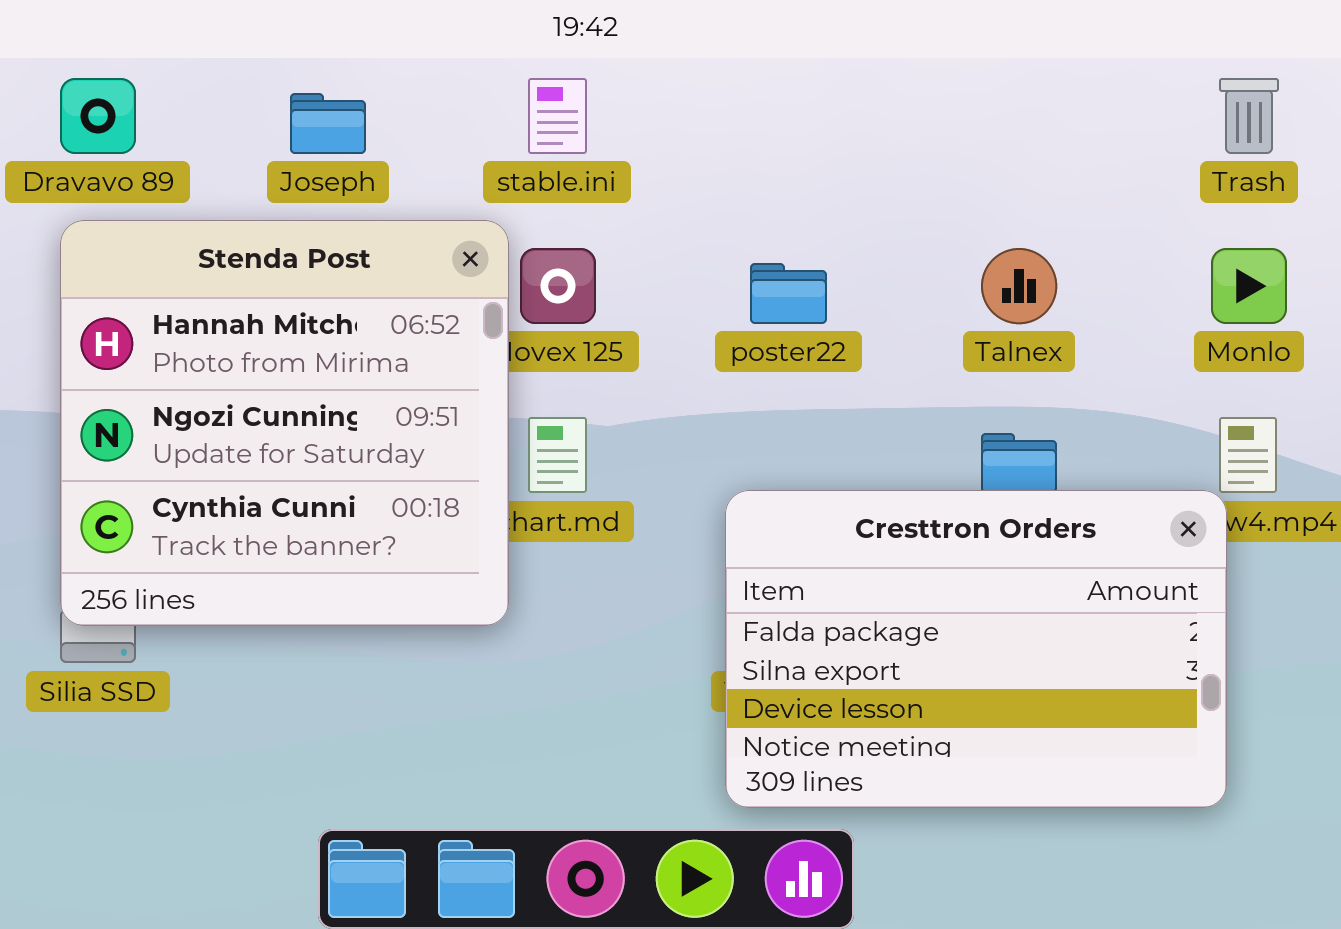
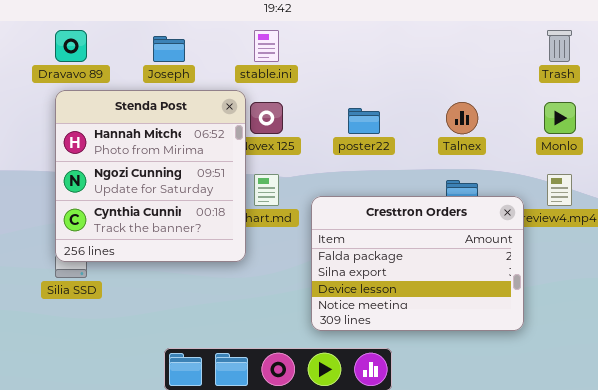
Cresttron Orders: [725,490,1227,808] -> [311,196,524,331], moved

